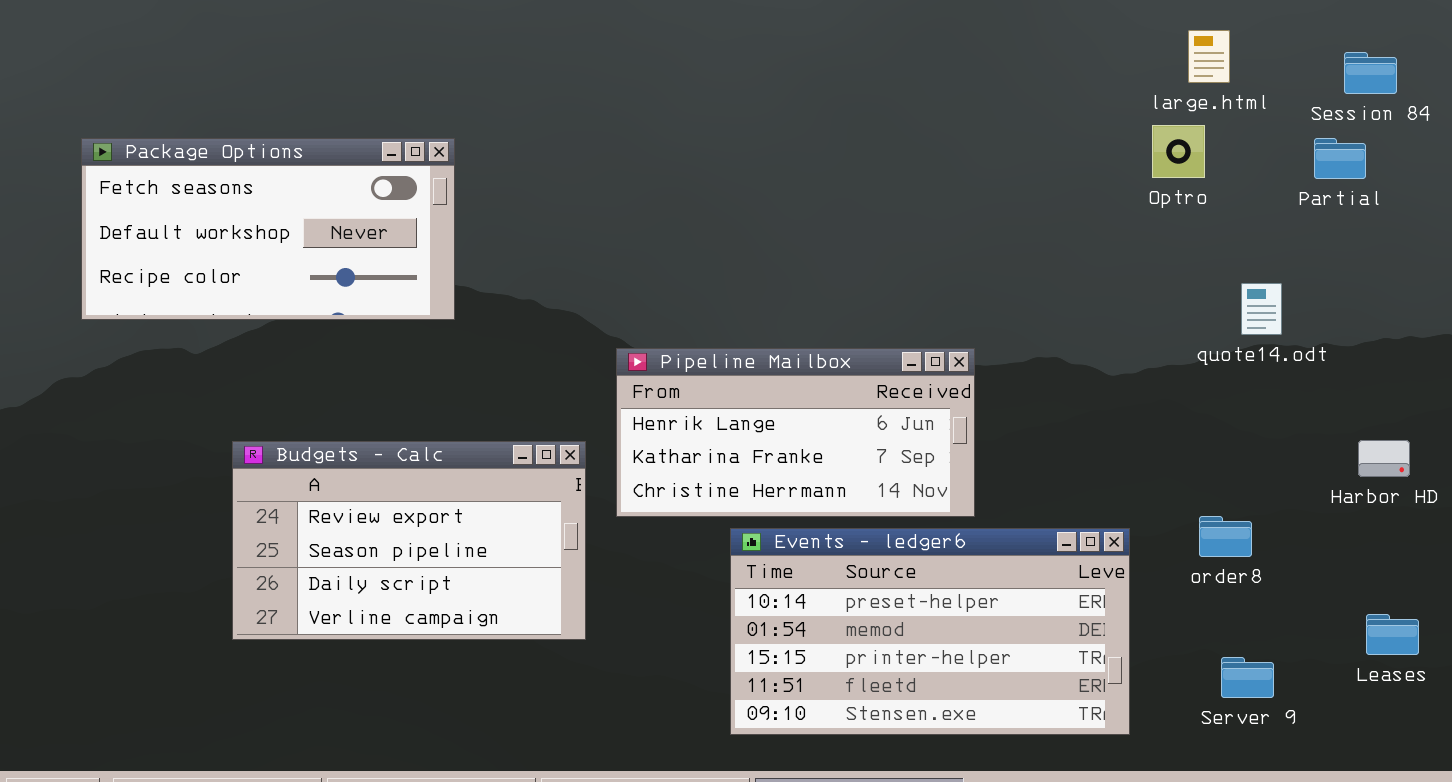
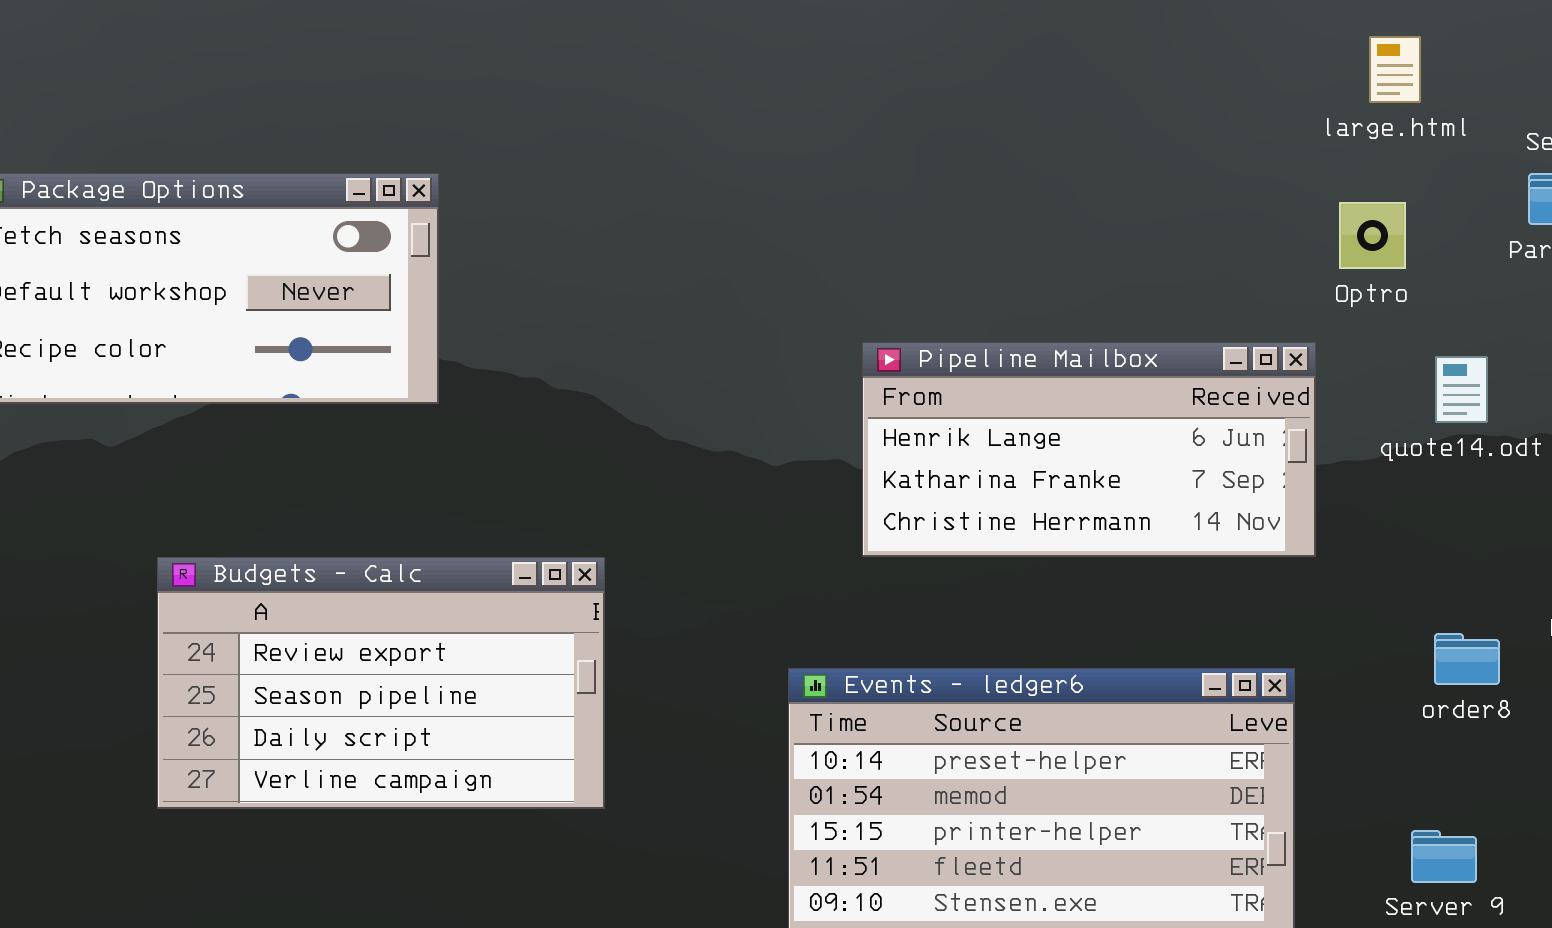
Optro: [1152,125,1205,178] -> [1339,202,1406,269], moved
Pipeline Mailbox: [616,348,975,517] -> [862,342,1316,557], moved
order8: [1199,516,1252,557] -> [1434,633,1500,685], moved

